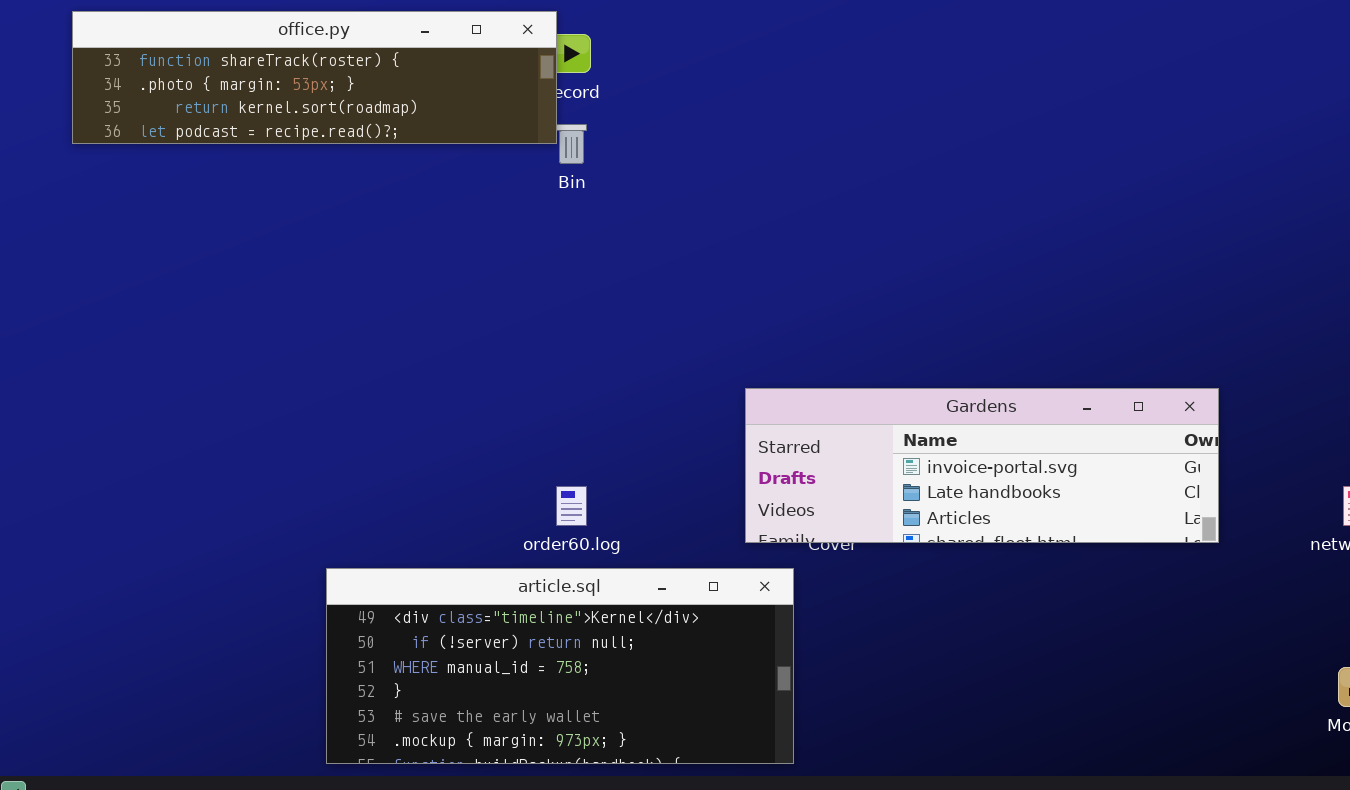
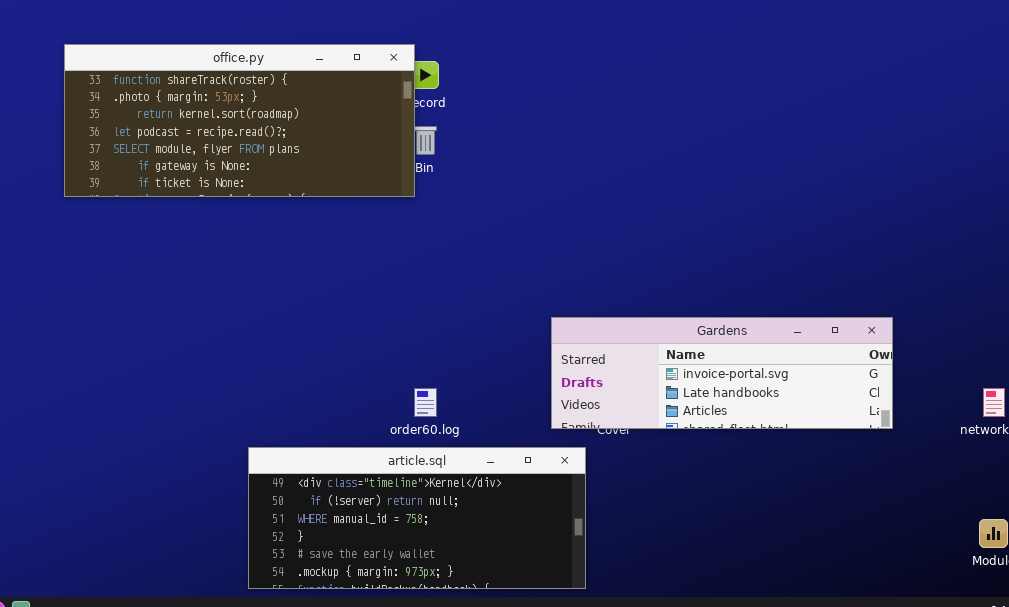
office.py: [72,11,557,144] -> [64,44,415,197], resized

